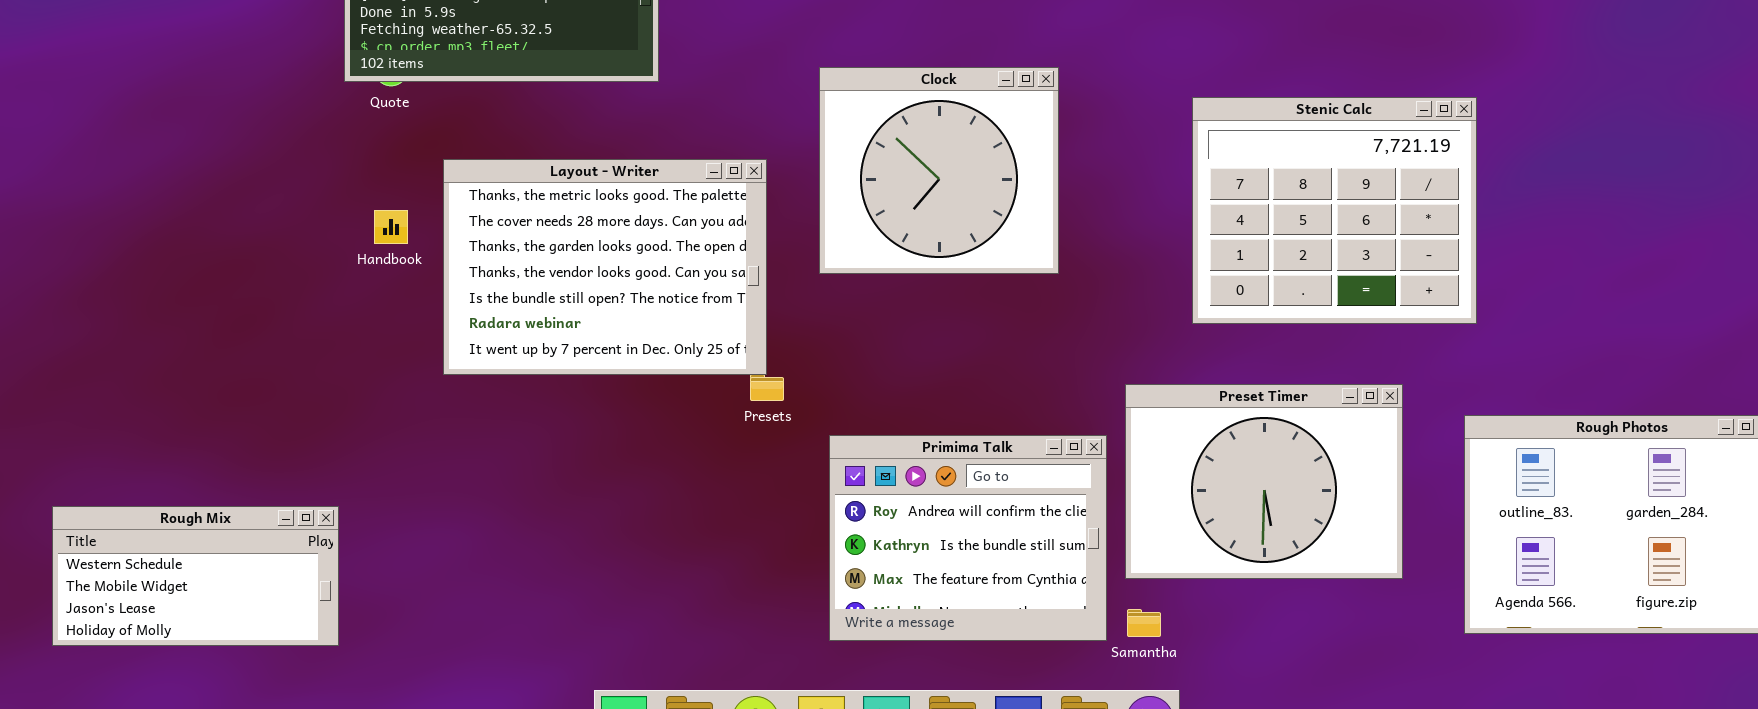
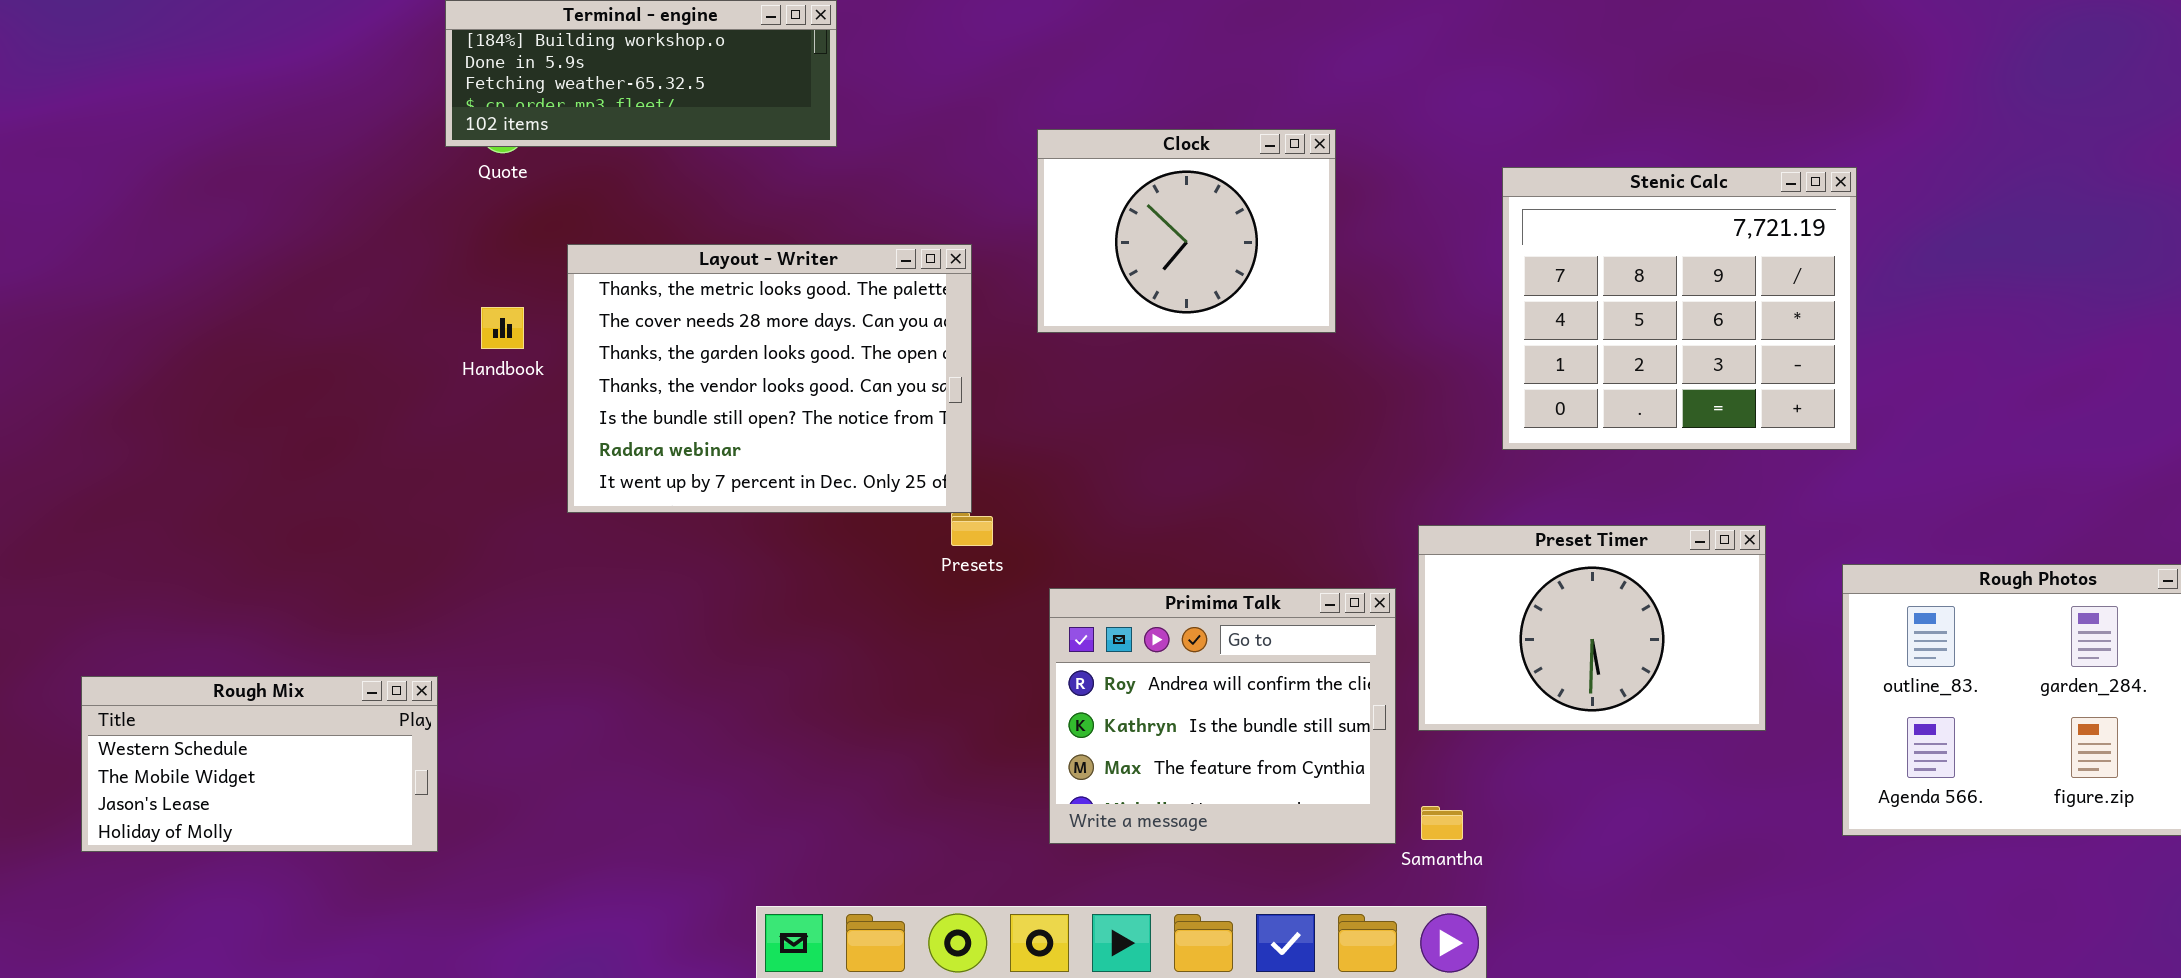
Clock: [819,67,1059,274] -> [1037,129,1336,333], resized
Preset Timer: [1125,384,1403,579] -> [1418,525,1766,731], resized

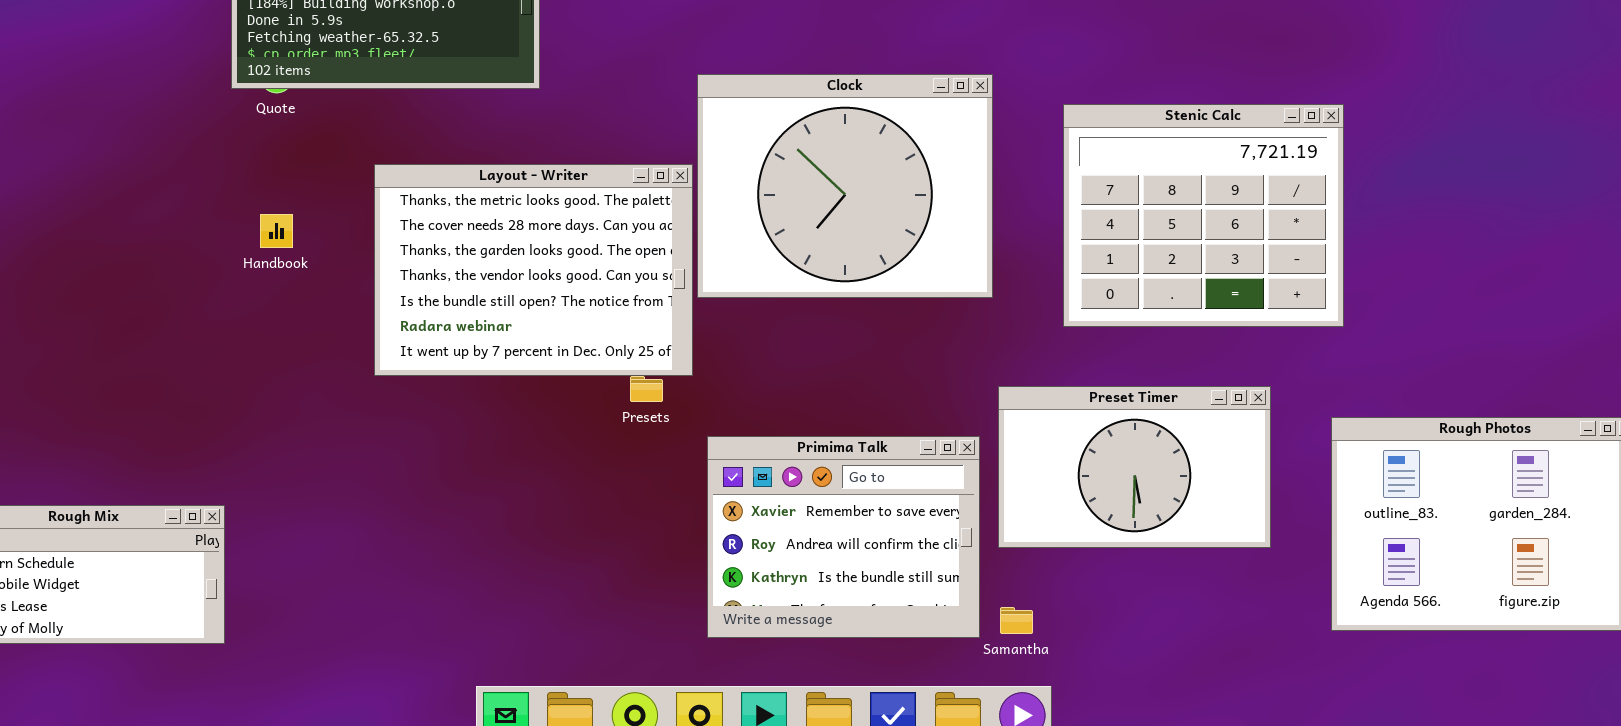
Clock: [1037,129,1336,333] -> [697,74,993,298], resized
Layout - Writer: [567,244,972,513] -> [374,164,693,376], moved
Primima Talk: [1049,588,1396,844] -> [707,436,980,638], scrolled up 1 row

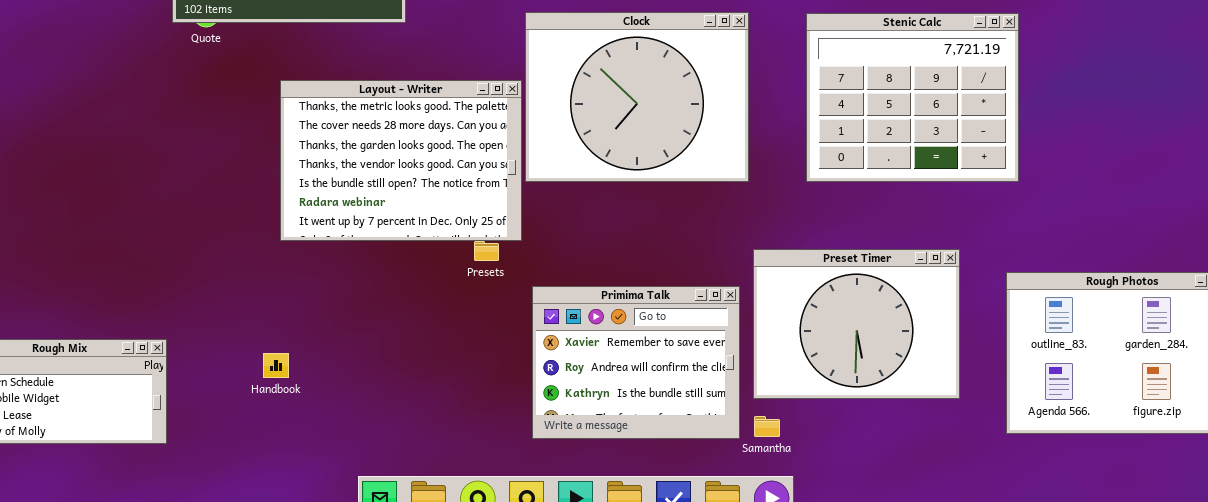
Stenic Calc: [1063,104,1344,327] -> [806,13,1019,182], moved
Handbook: [260,214,293,248] -> [263,353,289,378], moved
Preset Timer: [998,386,1271,548] -> [753,249,960,399], resized

